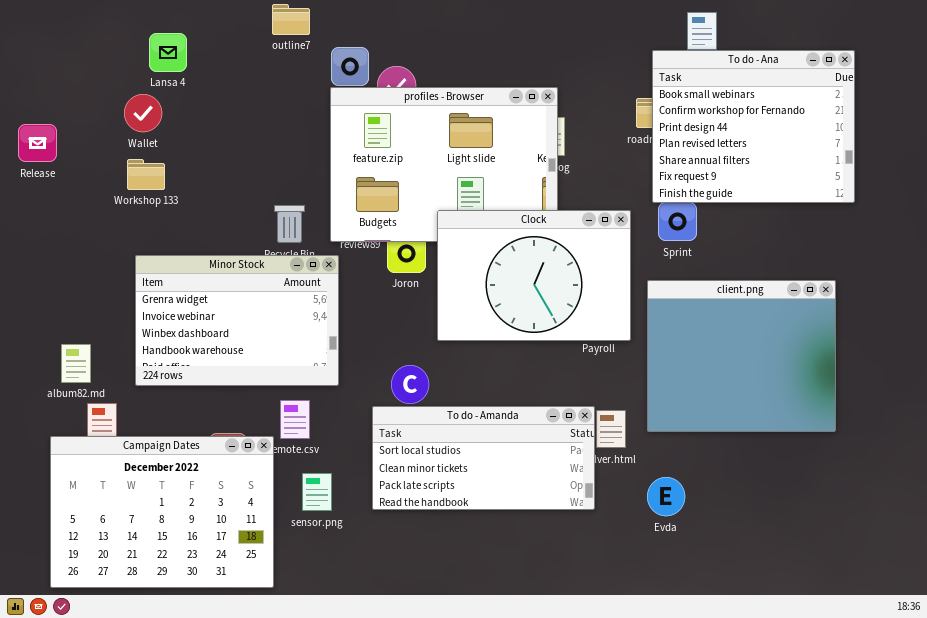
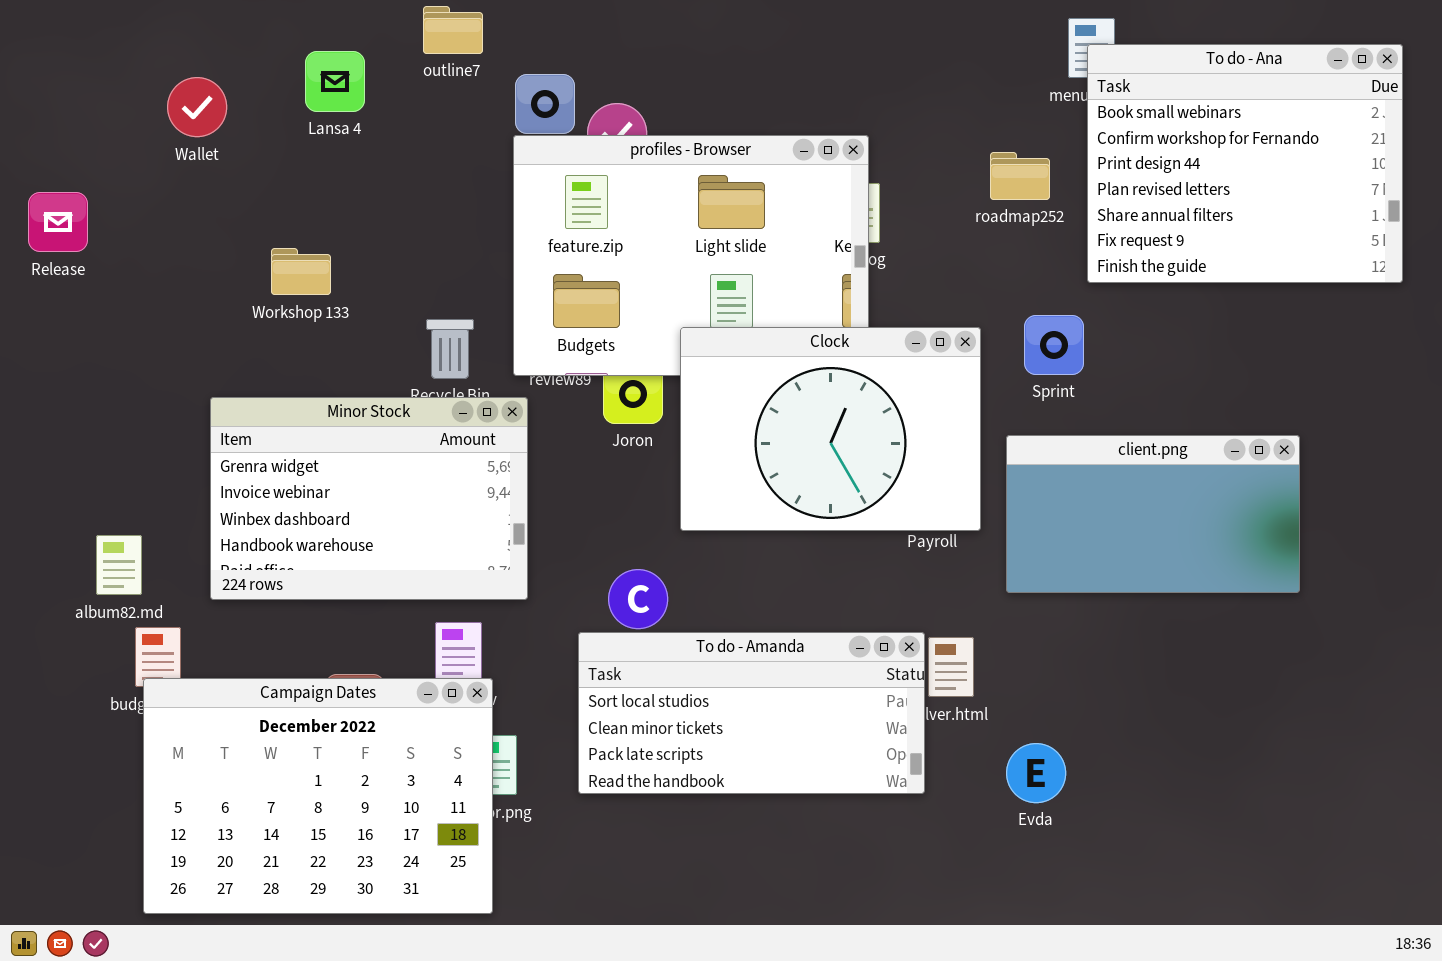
Lansa 4: [149,33,187,72] -> [305,51,365,112], moved
To do - Ana: [652,50,855,203] -> [1087,44,1403,283], moved
Wallet: [124,94,162,132] -> [167,77,227,137], moved
Workshop 133: [127,159,165,190] -> [271,248,331,295], moved
client.png: [647,280,836,432] -> [1006,435,1300,593], resized
Campaign Dates: [50,436,274,588] -> [143,678,493,914], moved

